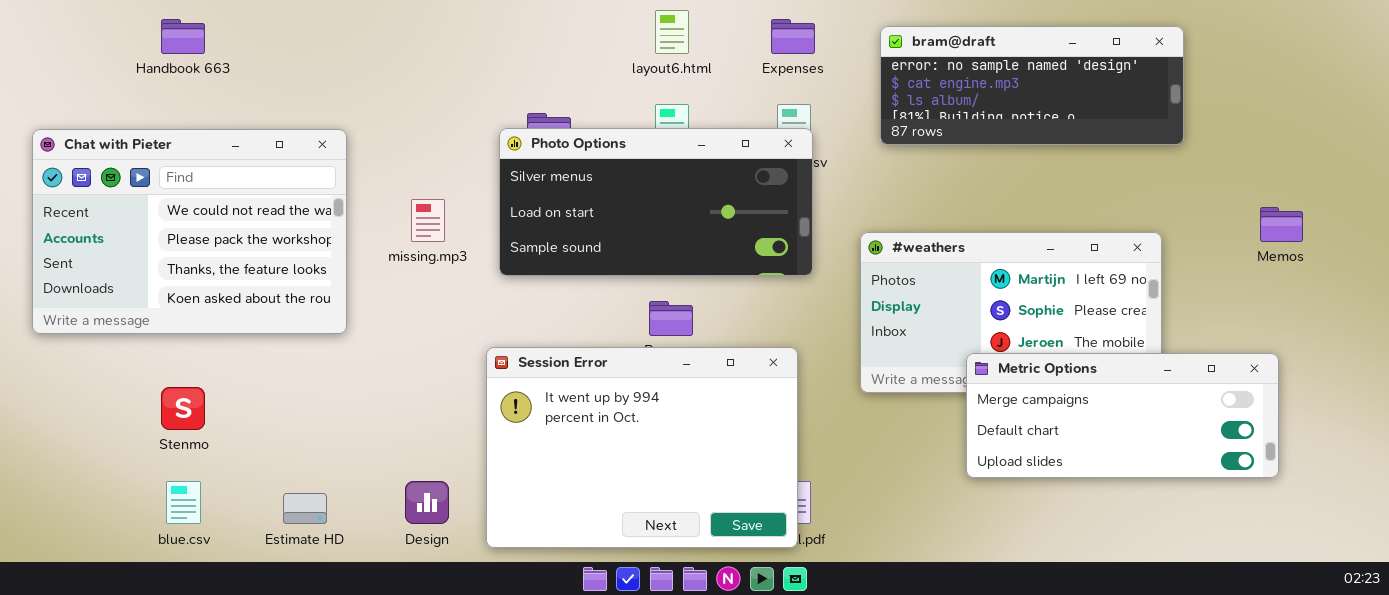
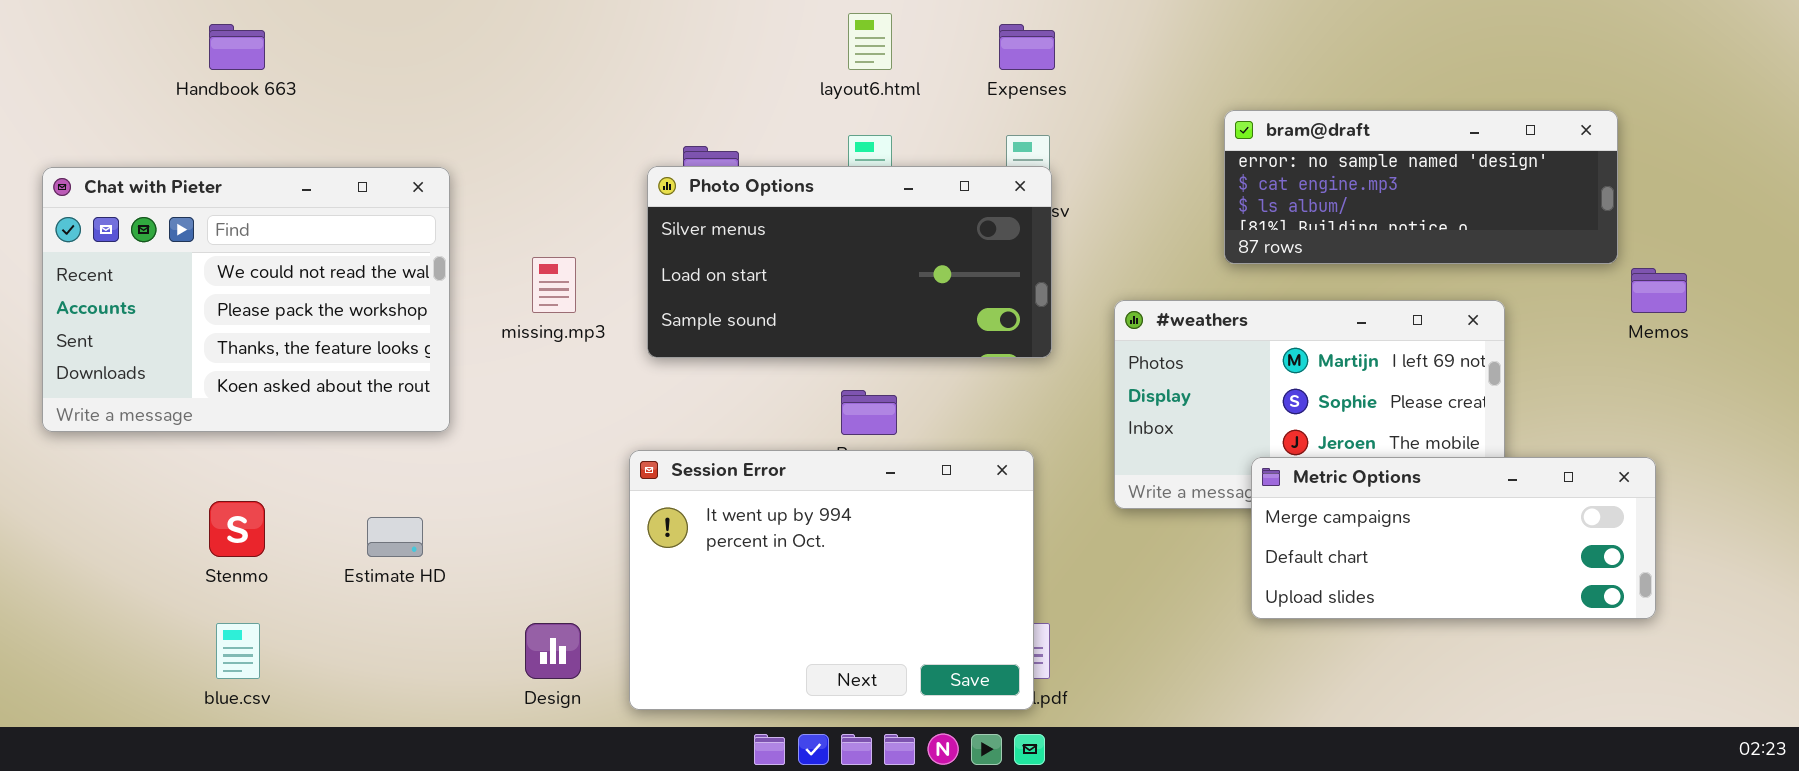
bram@draft: [880,26,1184,145] -> [1224,110,1618,264], moved
Estimate HD: [283,493,327,524] -> [367,517,423,557], moved

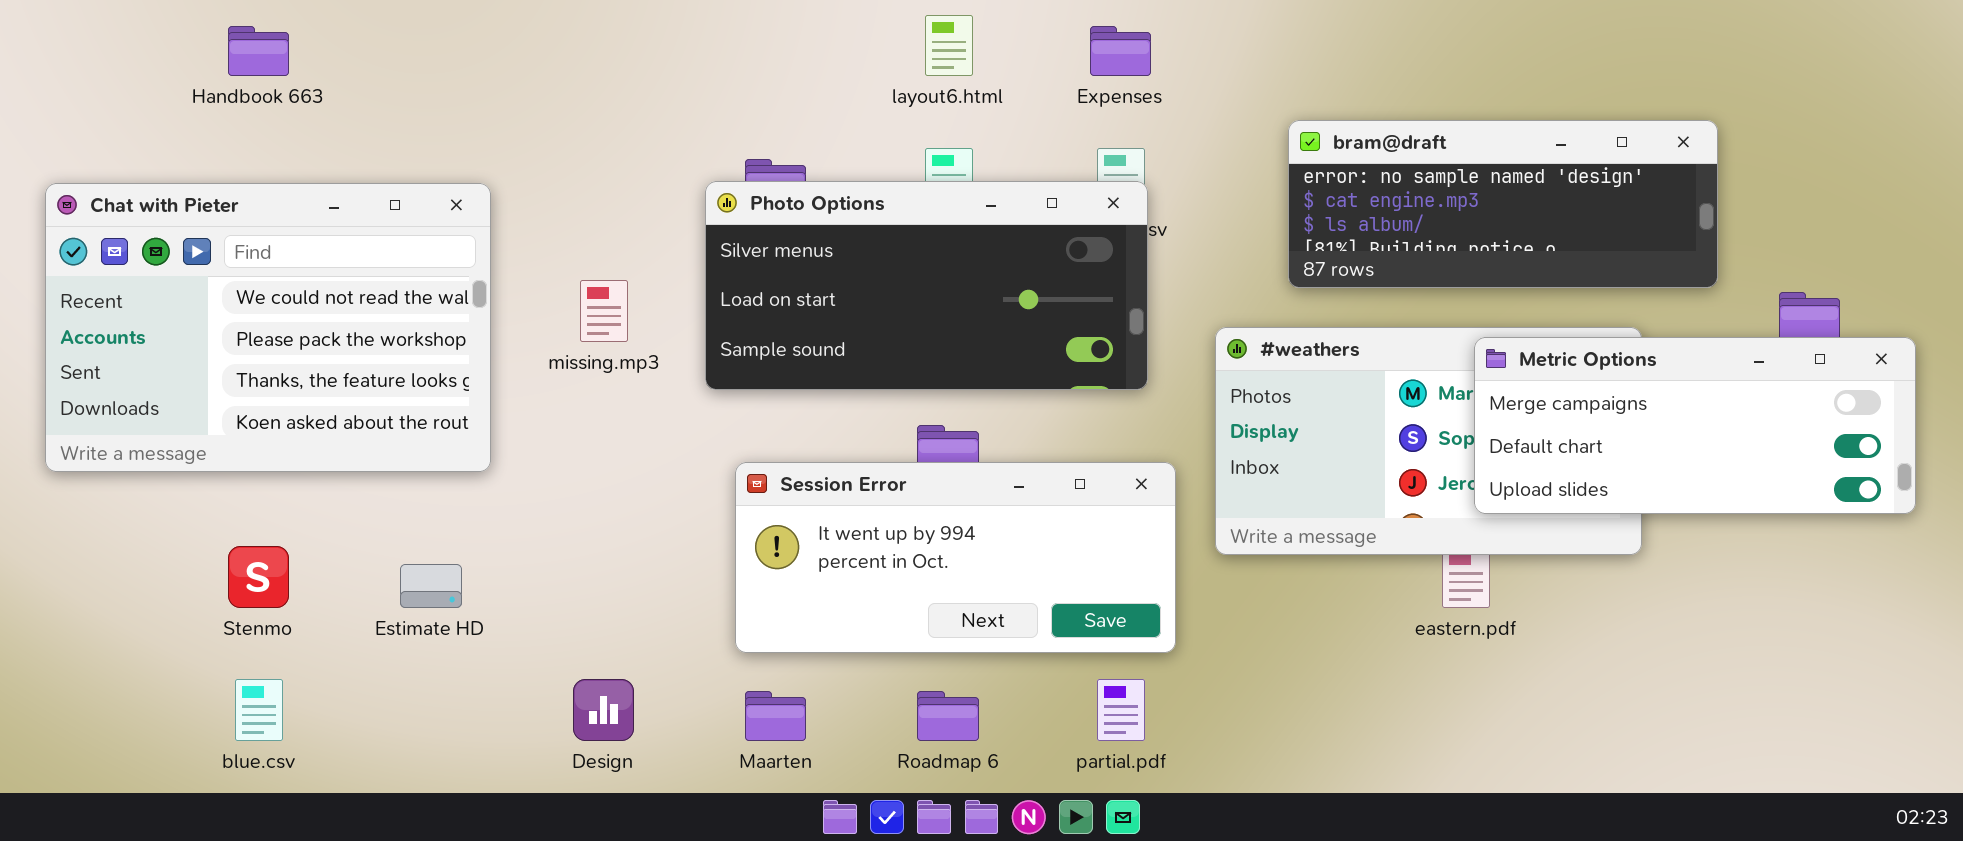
bram@draft: [1224,110,1618,264] -> [1288,120,1718,288], moved
Session Error: [629,450,1034,710] -> [735,462,1176,653], moved, resized
Metric Options: [1251,457,1656,619] -> [1474,337,1916,514], moved

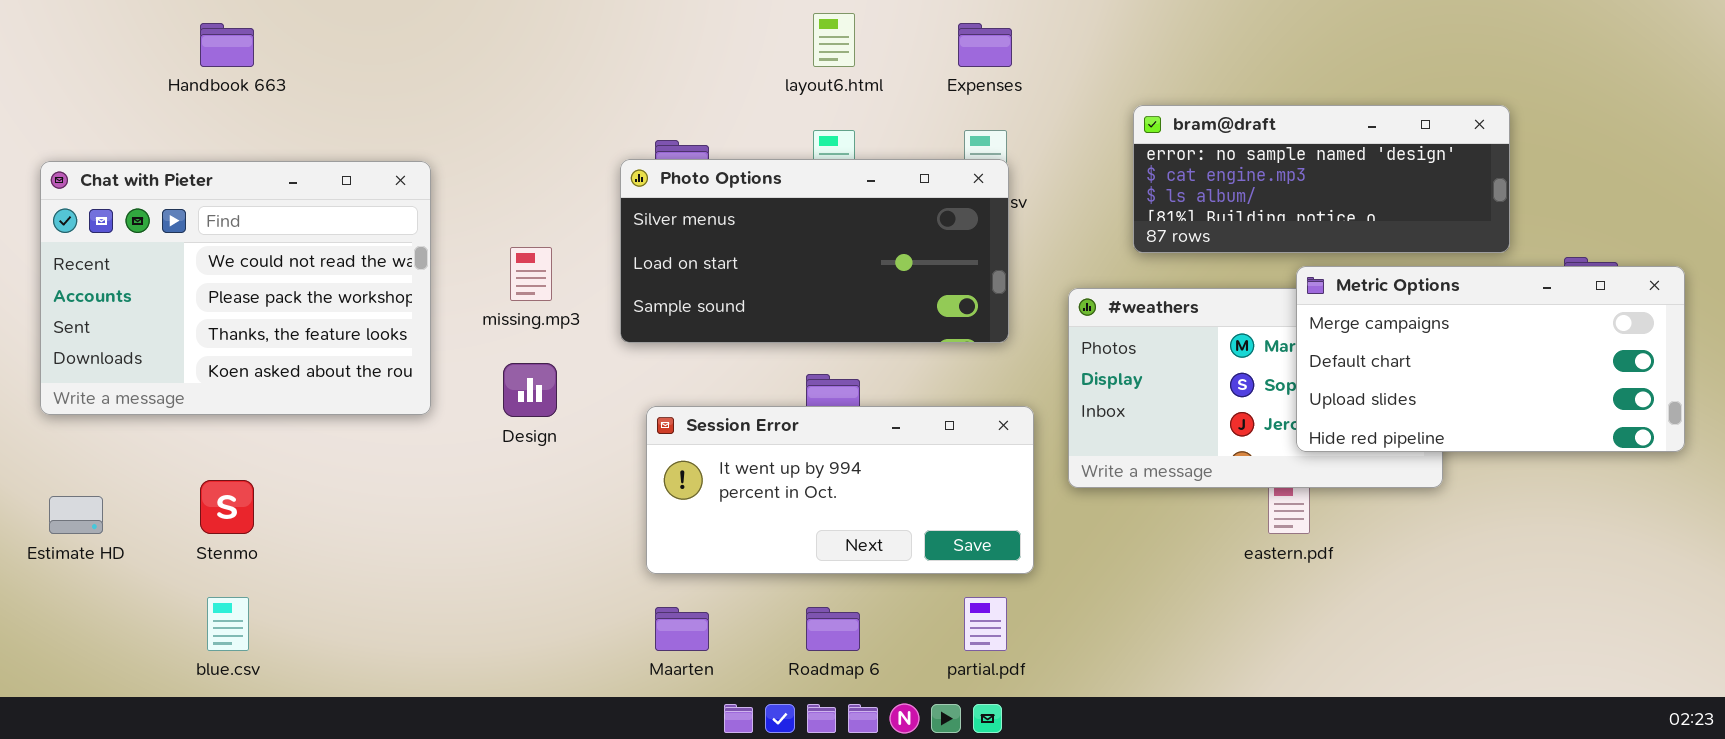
Metric Options: [1474,337,1916,514] -> [1296,266,1685,452], resized
Estimate HD: [400,564,462,608] -> [49,496,103,534], moved
Design: [573,679,634,741] -> [503,363,557,417], moved

